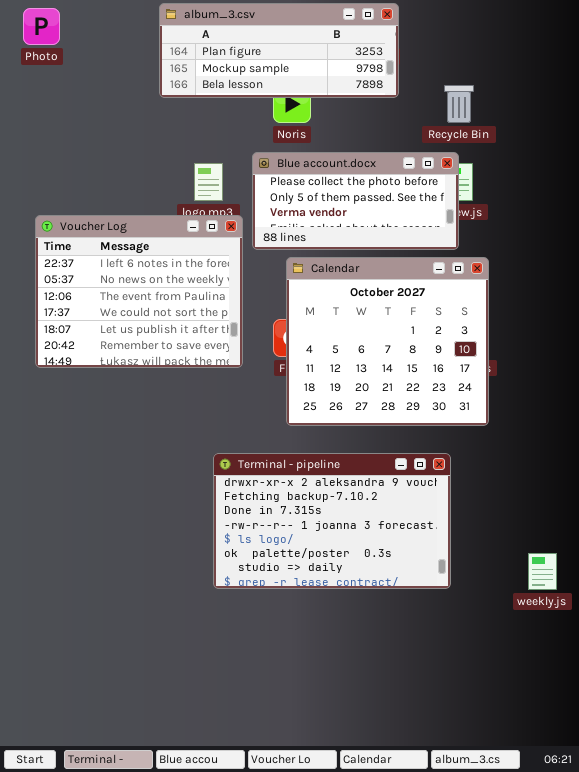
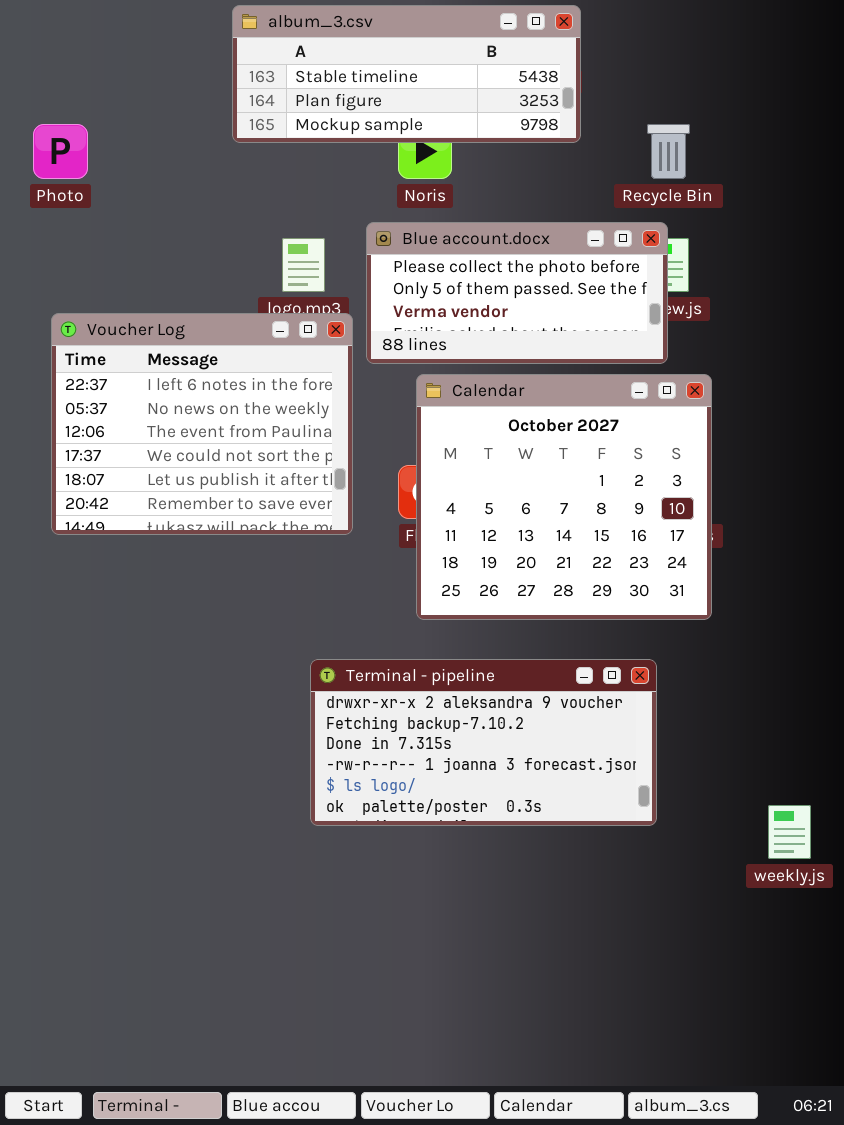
album_3.csv: [159,3,399,98] -> [232,5,581,143], scrolled up 1 row
Photo: [23,8,60,45] -> [33,124,88,179], moved
Terminal - pipeline: [213,453,451,589] -> [310,659,657,826], resized

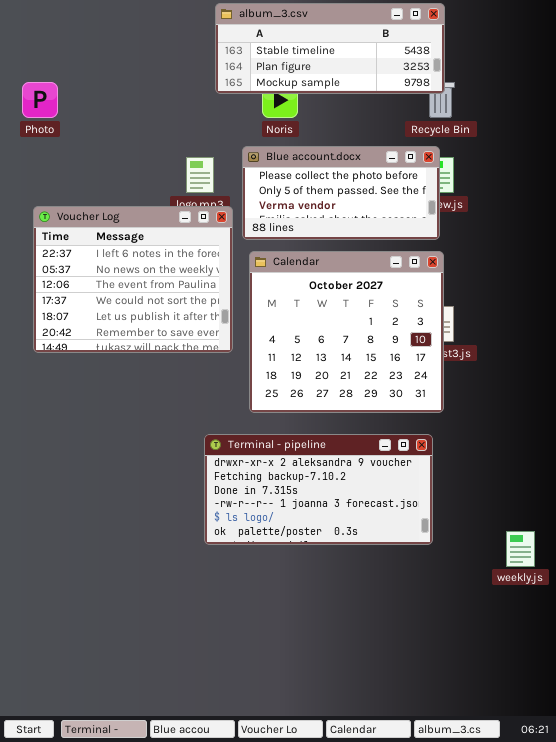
album_3.csv: [232,5,581,143] -> [215,3,445,94], moved
Calendar: [416,374,712,620] -> [249,251,444,413], moved

